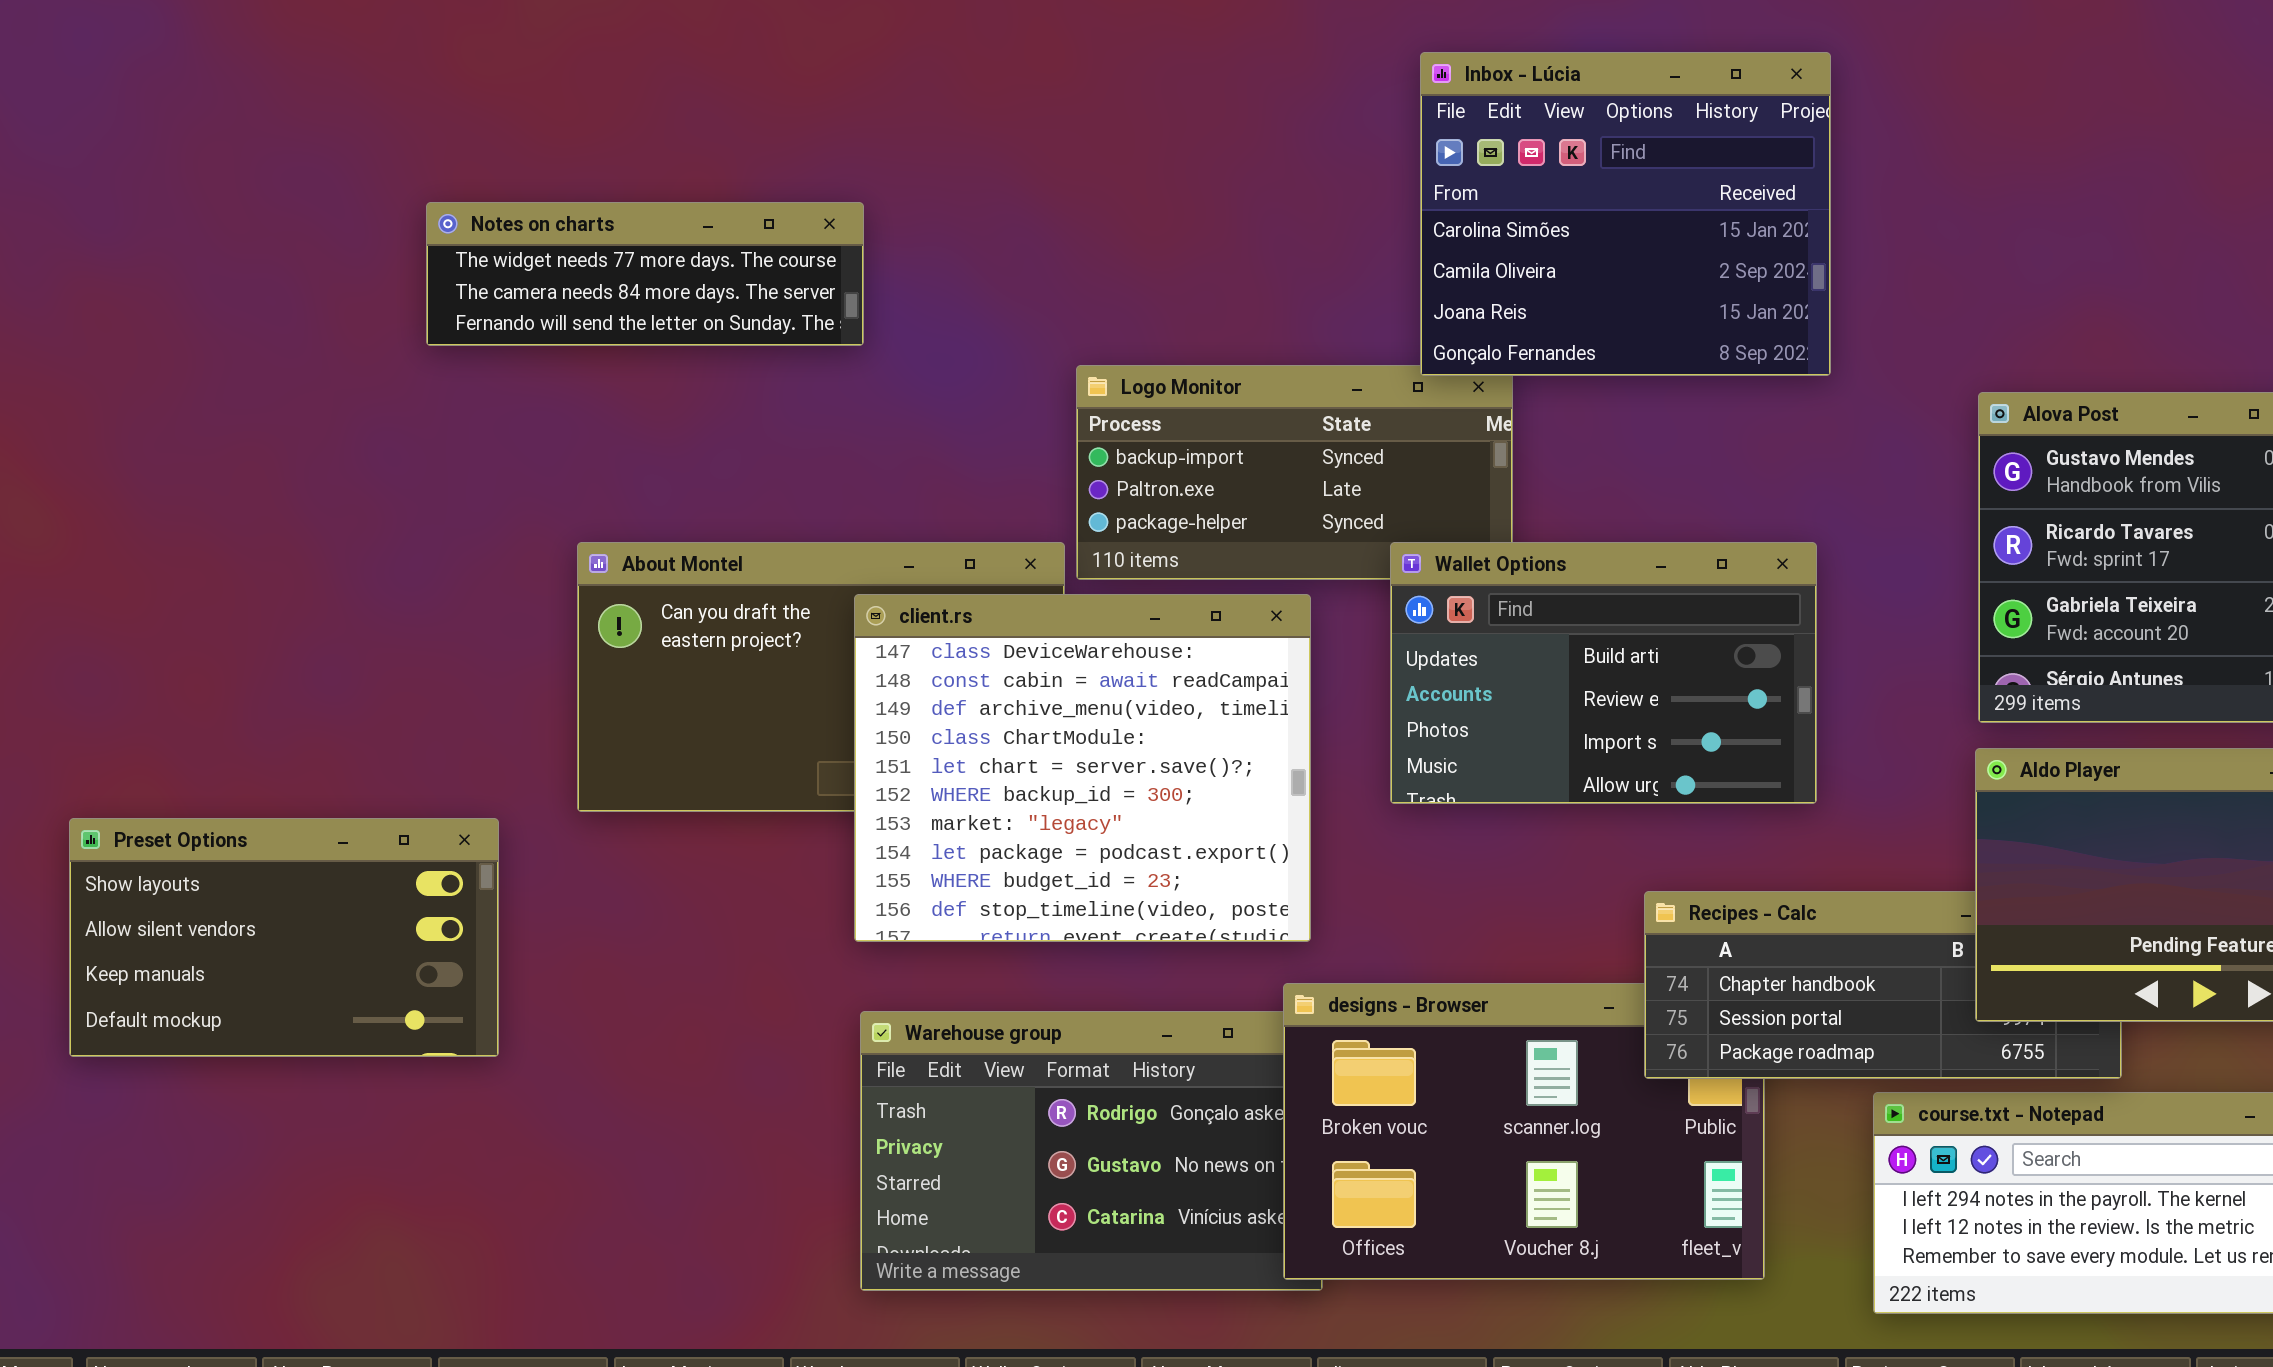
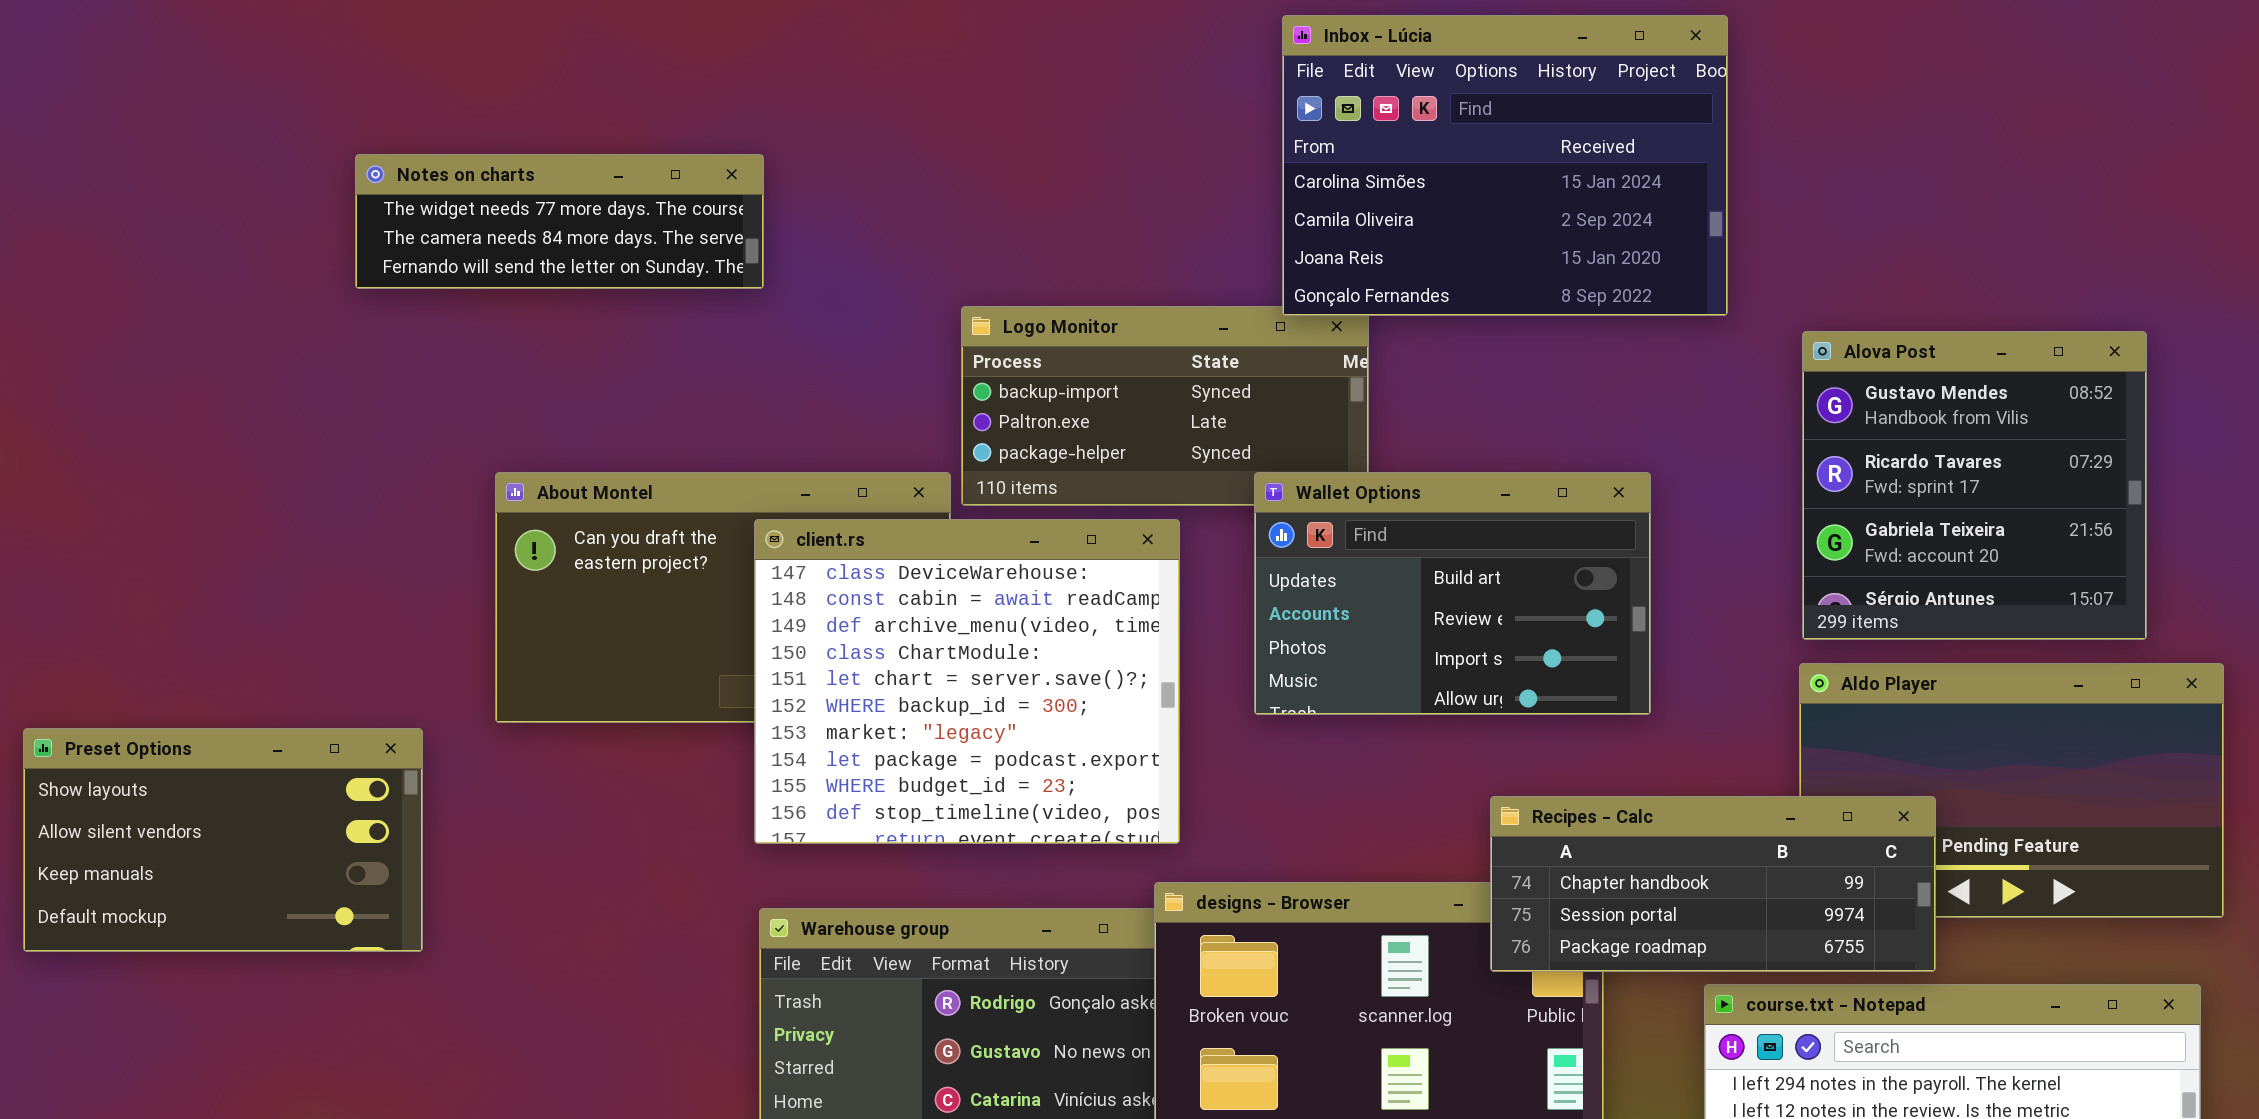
Inbox - Lúcia: [1420,52,1831,376] -> [1282,15,1728,316], resized
Recipes - Calc: [1644,891,2122,1079] -> [1490,796,1936,972], raised

